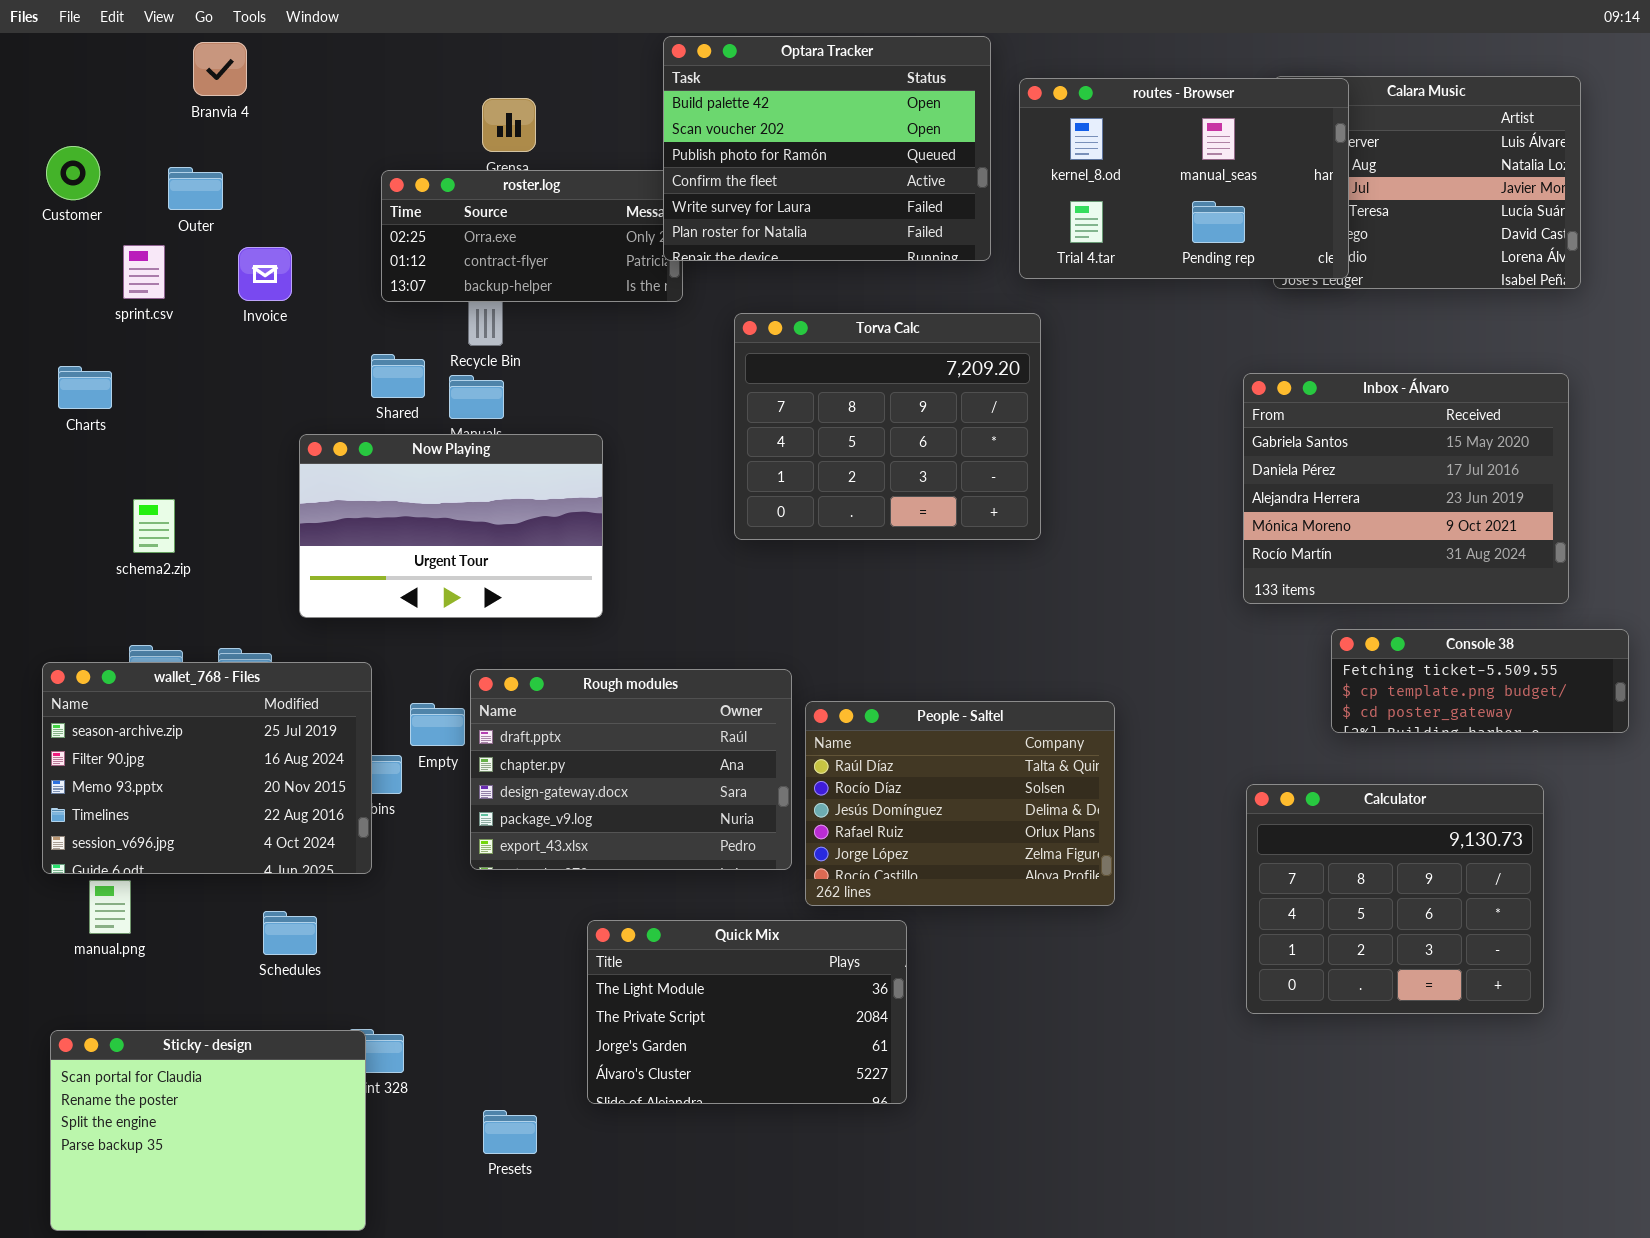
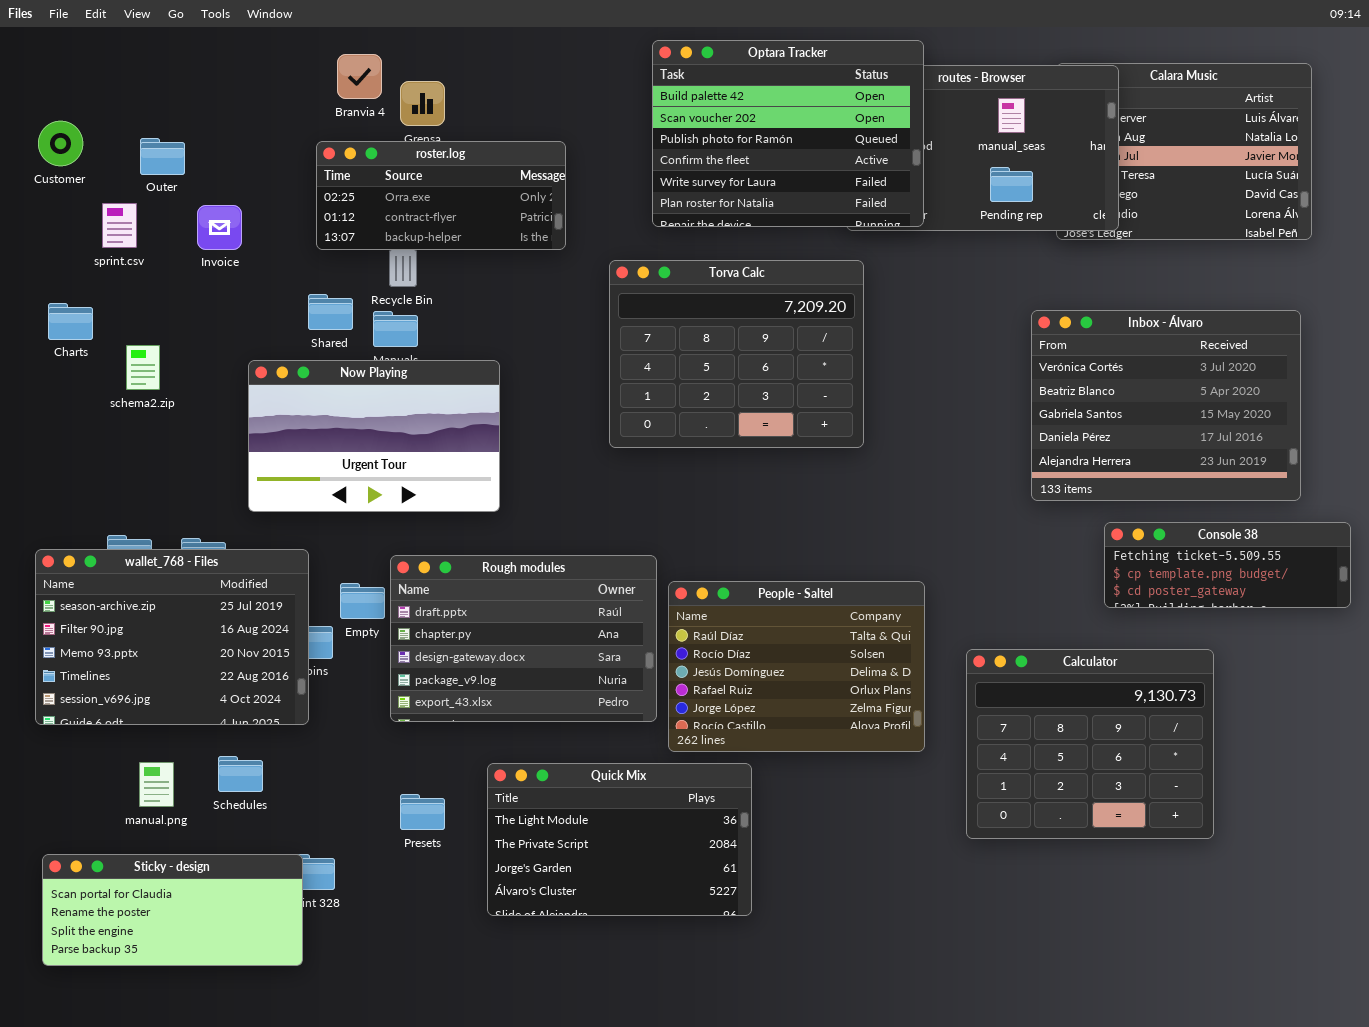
Optara Tracker: [663,36,991,261] -> [652,40,924,227], moved
Branvia 4: [193,42,247,96] -> [337,54,382,99], moved
Inbox - Álvaro: [1243,373,1569,604] -> [1031,310,1301,501], scrolled up 2 rows
schema2.zip: [133,499,175,553] -> [126,345,160,390], moved
Calculator: [1246,784,1544,1014] -> [966,649,1214,839], moved
manual.png: [89,880,131,934] -> [139,762,174,807], moved
Sticky - design: [50,1030,366,1231] -> [42,854,303,966], resized
Presets: [483,1110,537,1154] -> [400,794,445,830], moved

